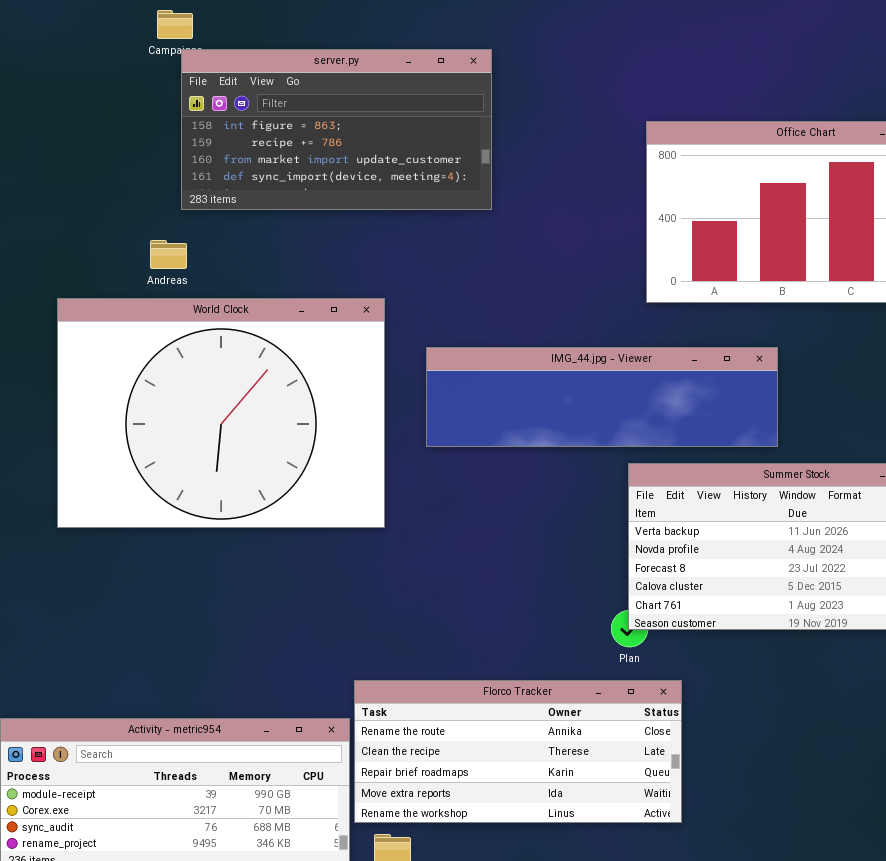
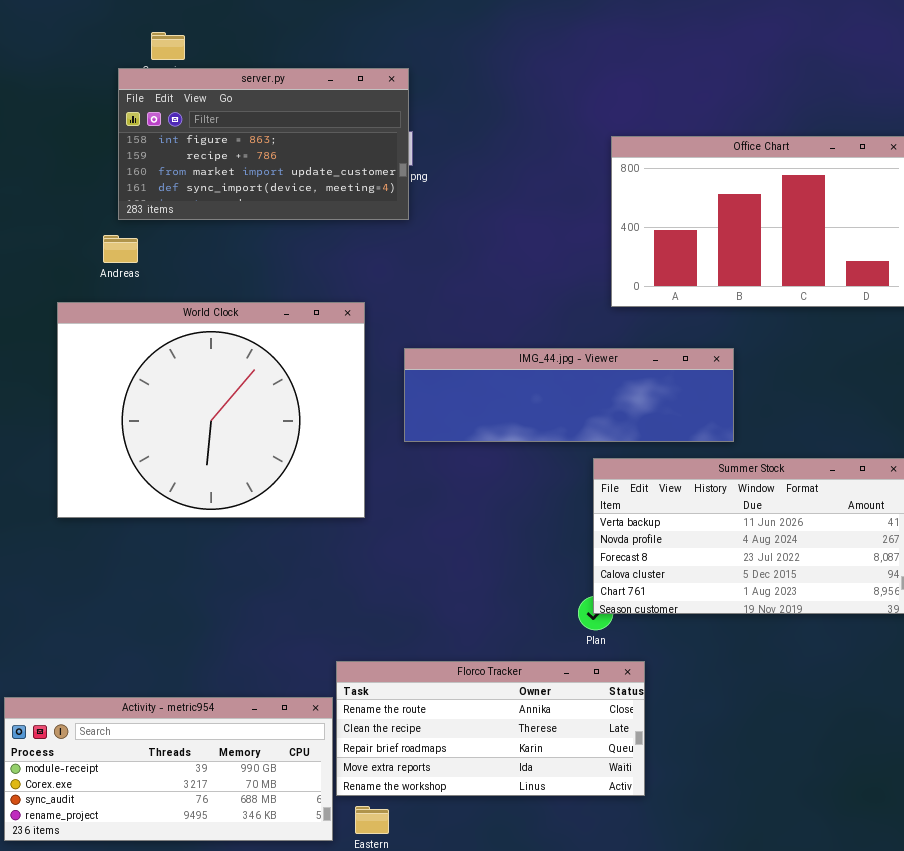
server.py: [181,49,492,210] -> [118,68,409,220], moved
Andreas: [150,240,187,269] -> [103,235,138,263], moved

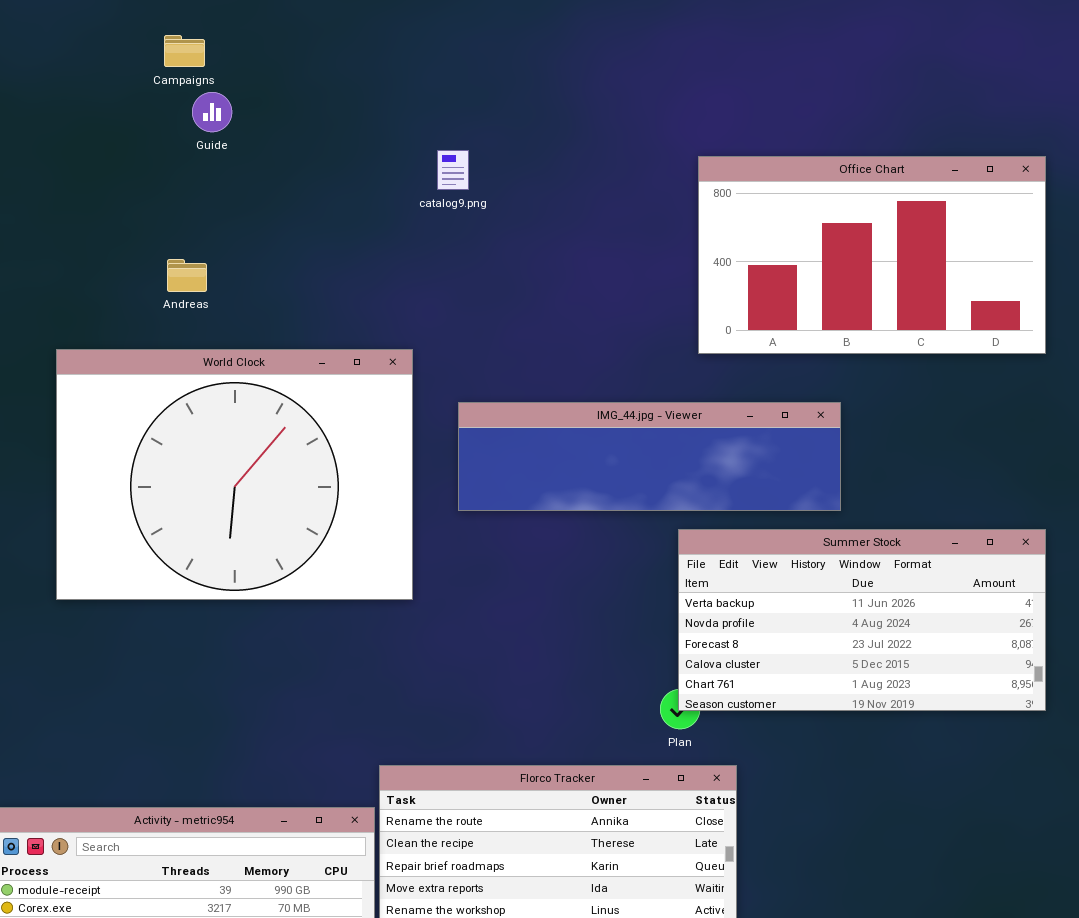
server.py: [118,68,409,220] -> none, closed
Andreas: [103,235,138,263] -> [167,259,207,292], moved

